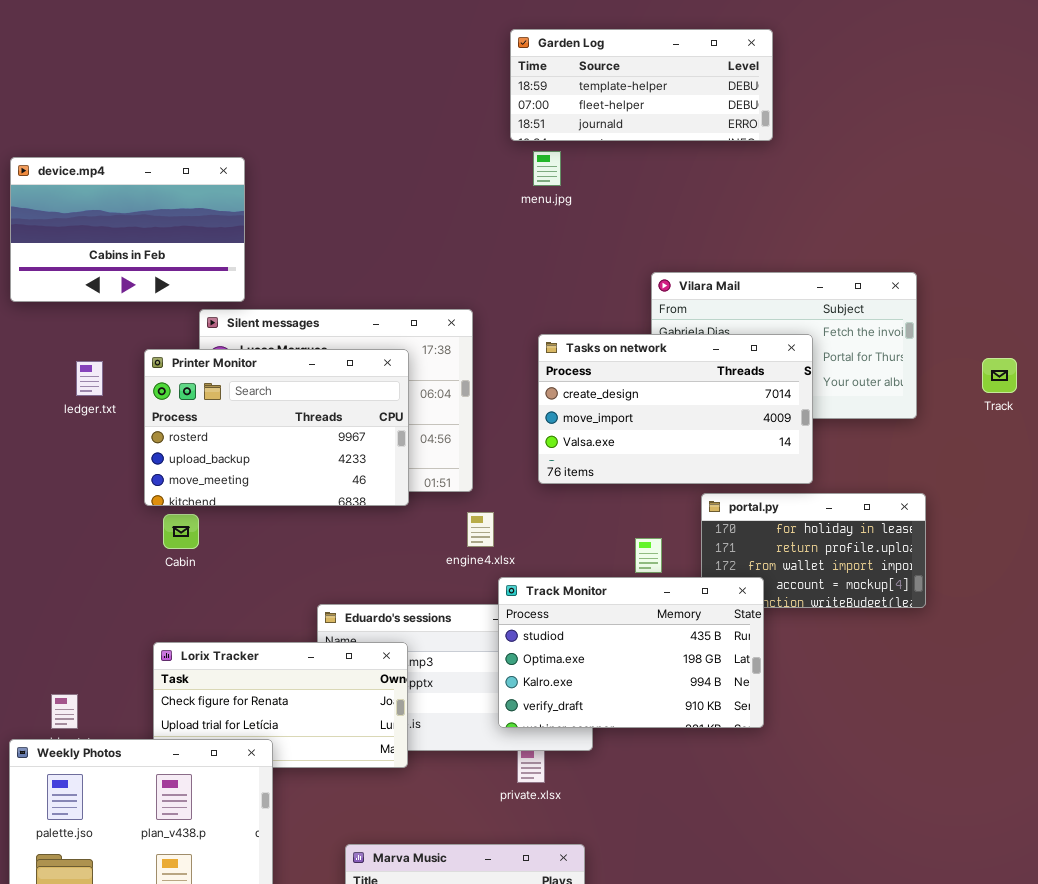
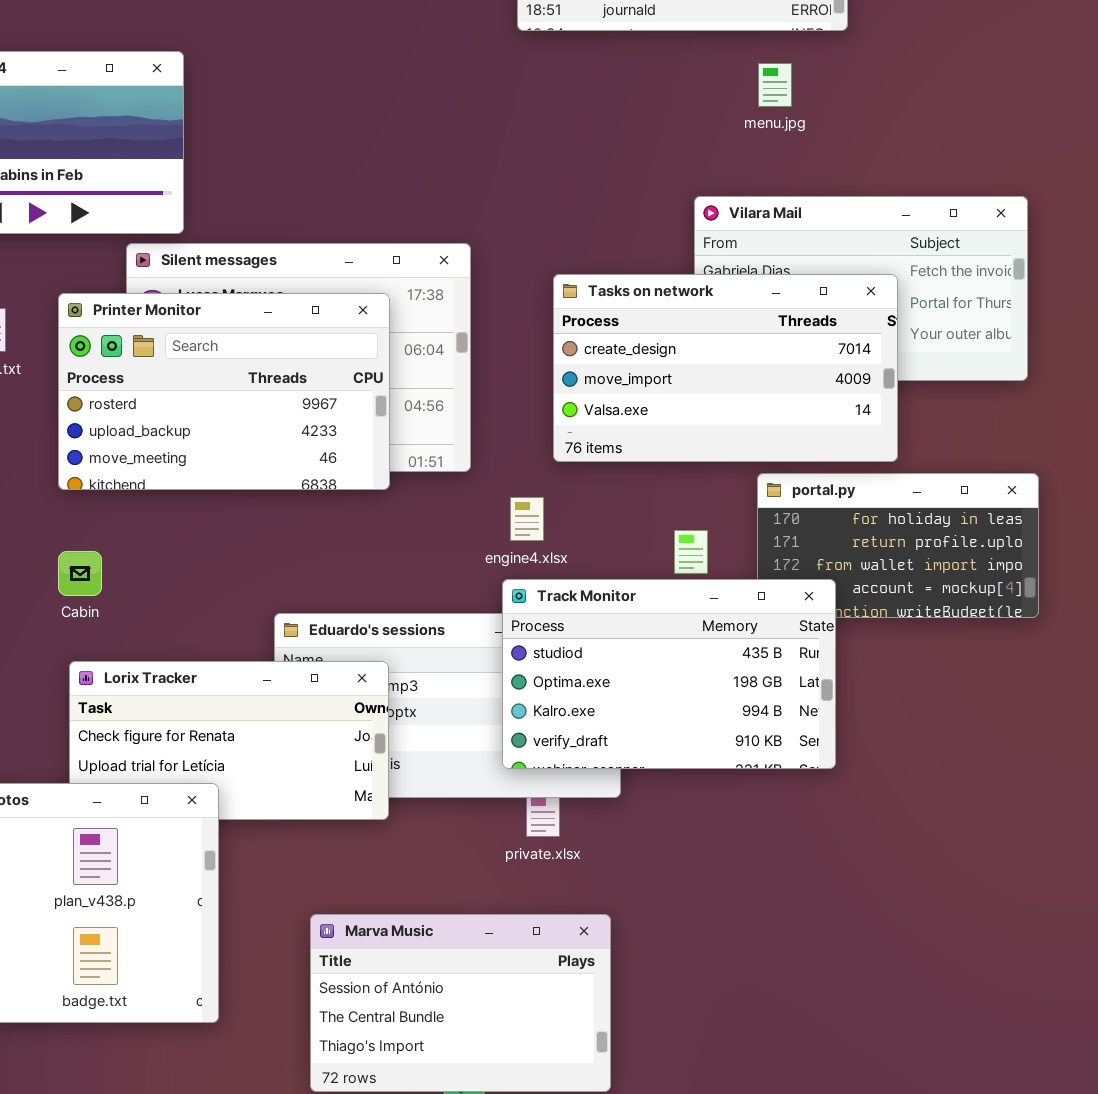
menu.jpg: [533,151,561,186] -> [758,63,792,107], moved
engine4.xlsx: [467,512,494,547] -> [510,497,544,541], moved
Cabin: [163,514,199,549] -> [58,551,102,596], moved

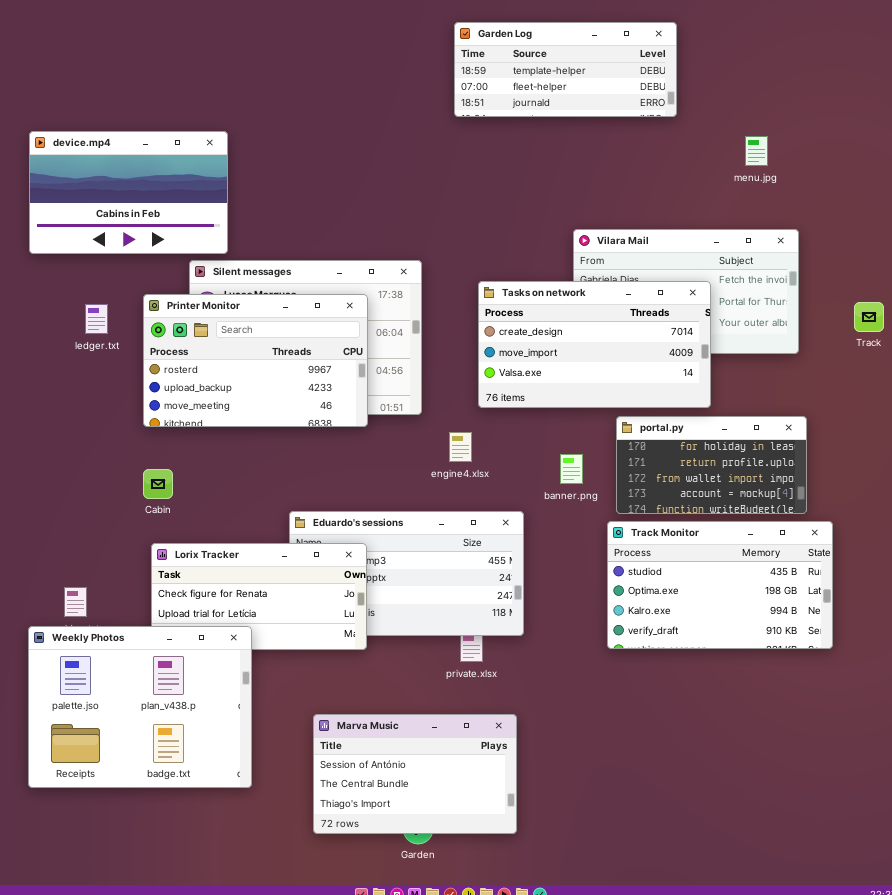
menu.jpg: [758,63,792,107] -> [745,136,768,166], moved
Track Monitor: [502,579,836,769] -> [607,521,833,649], moved

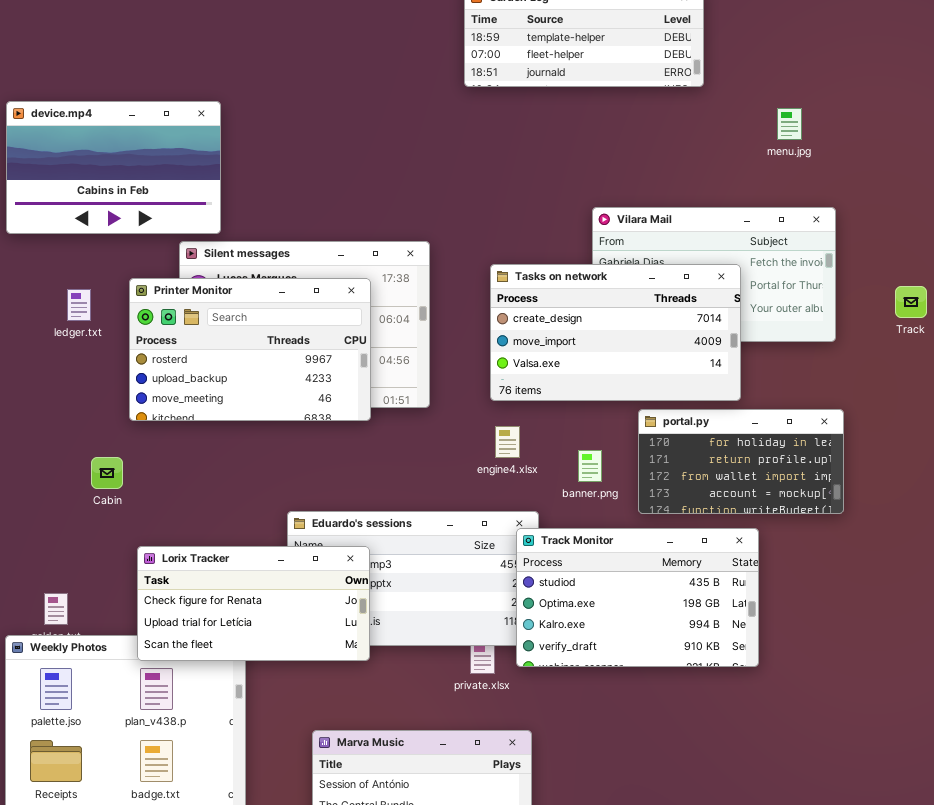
engine4.xlsx: [449,432,472,462] -> [495,426,520,458], moved
Cabin: [143,469,173,499] -> [91,457,123,489], moved
Track Monitor: [607,521,833,649] -> [516,528,759,667], moved
Lorix Tracker: [151,543,367,650] -> [137,546,370,661], raised

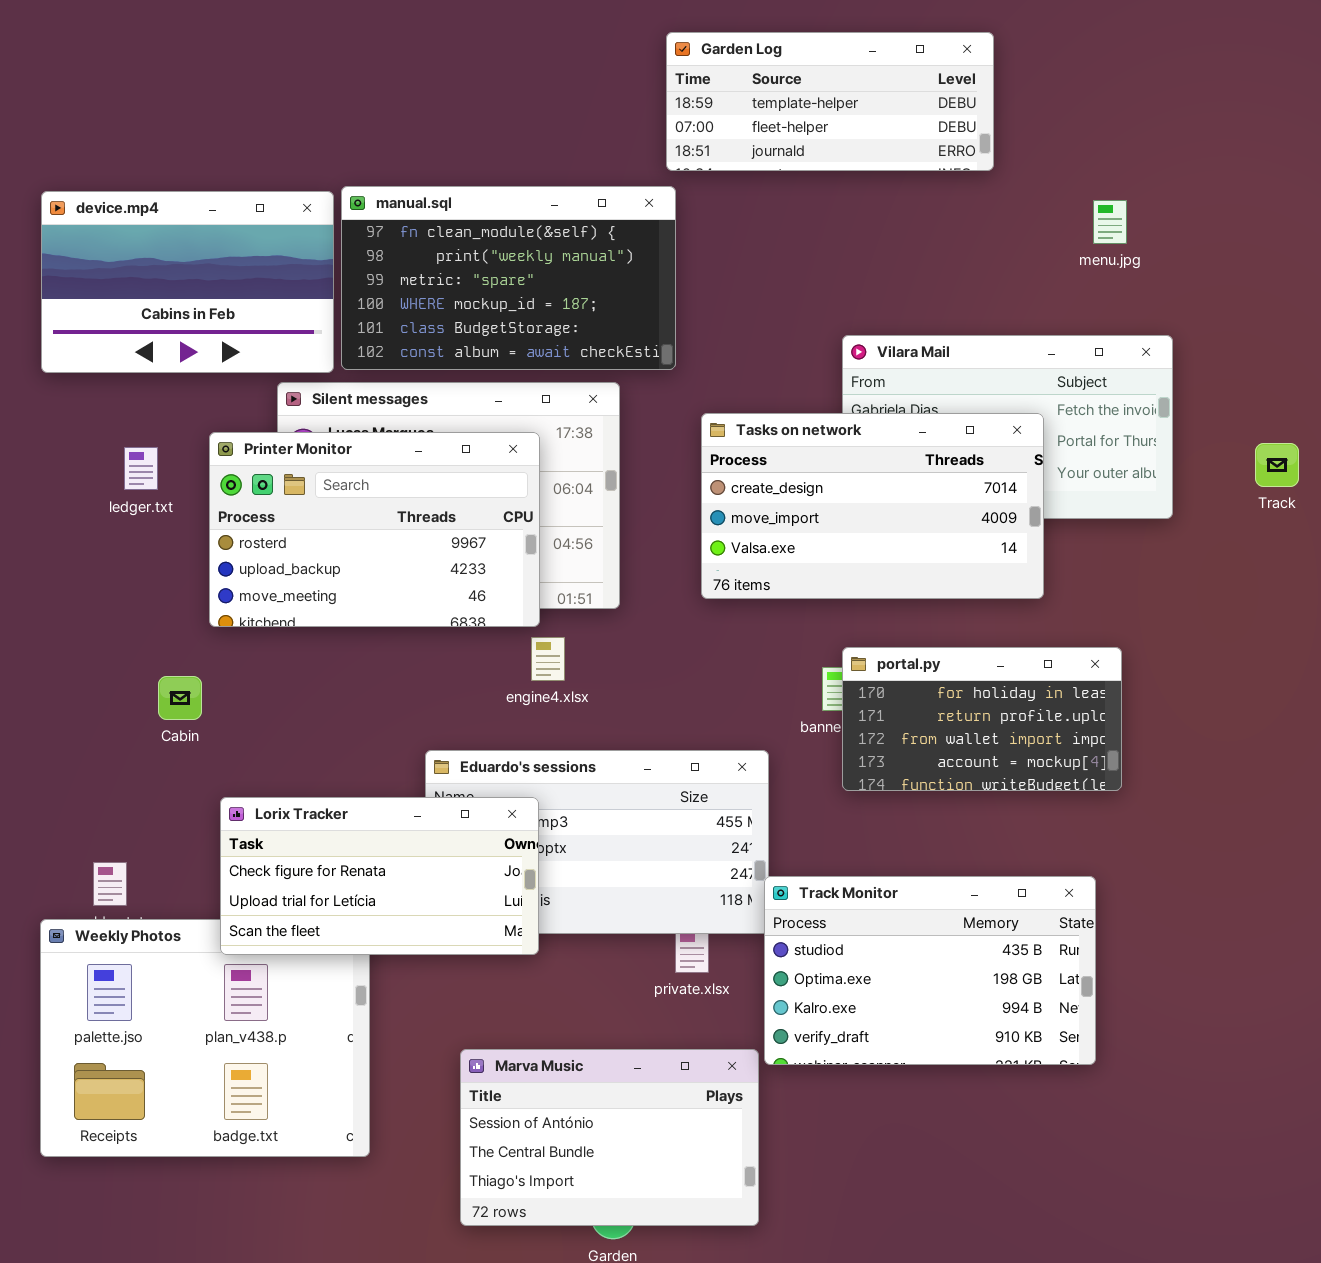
manual.sql: none -> [341,186,676,370], opened
portal.py: [638,409,844,514] -> [842,647,1122,791], moved
engine4.xlsx: [495,426,520,458] -> [531,637,565,681], moved
Track Monitor: [516,528,759,667] -> [764,876,1096,1065], moved

